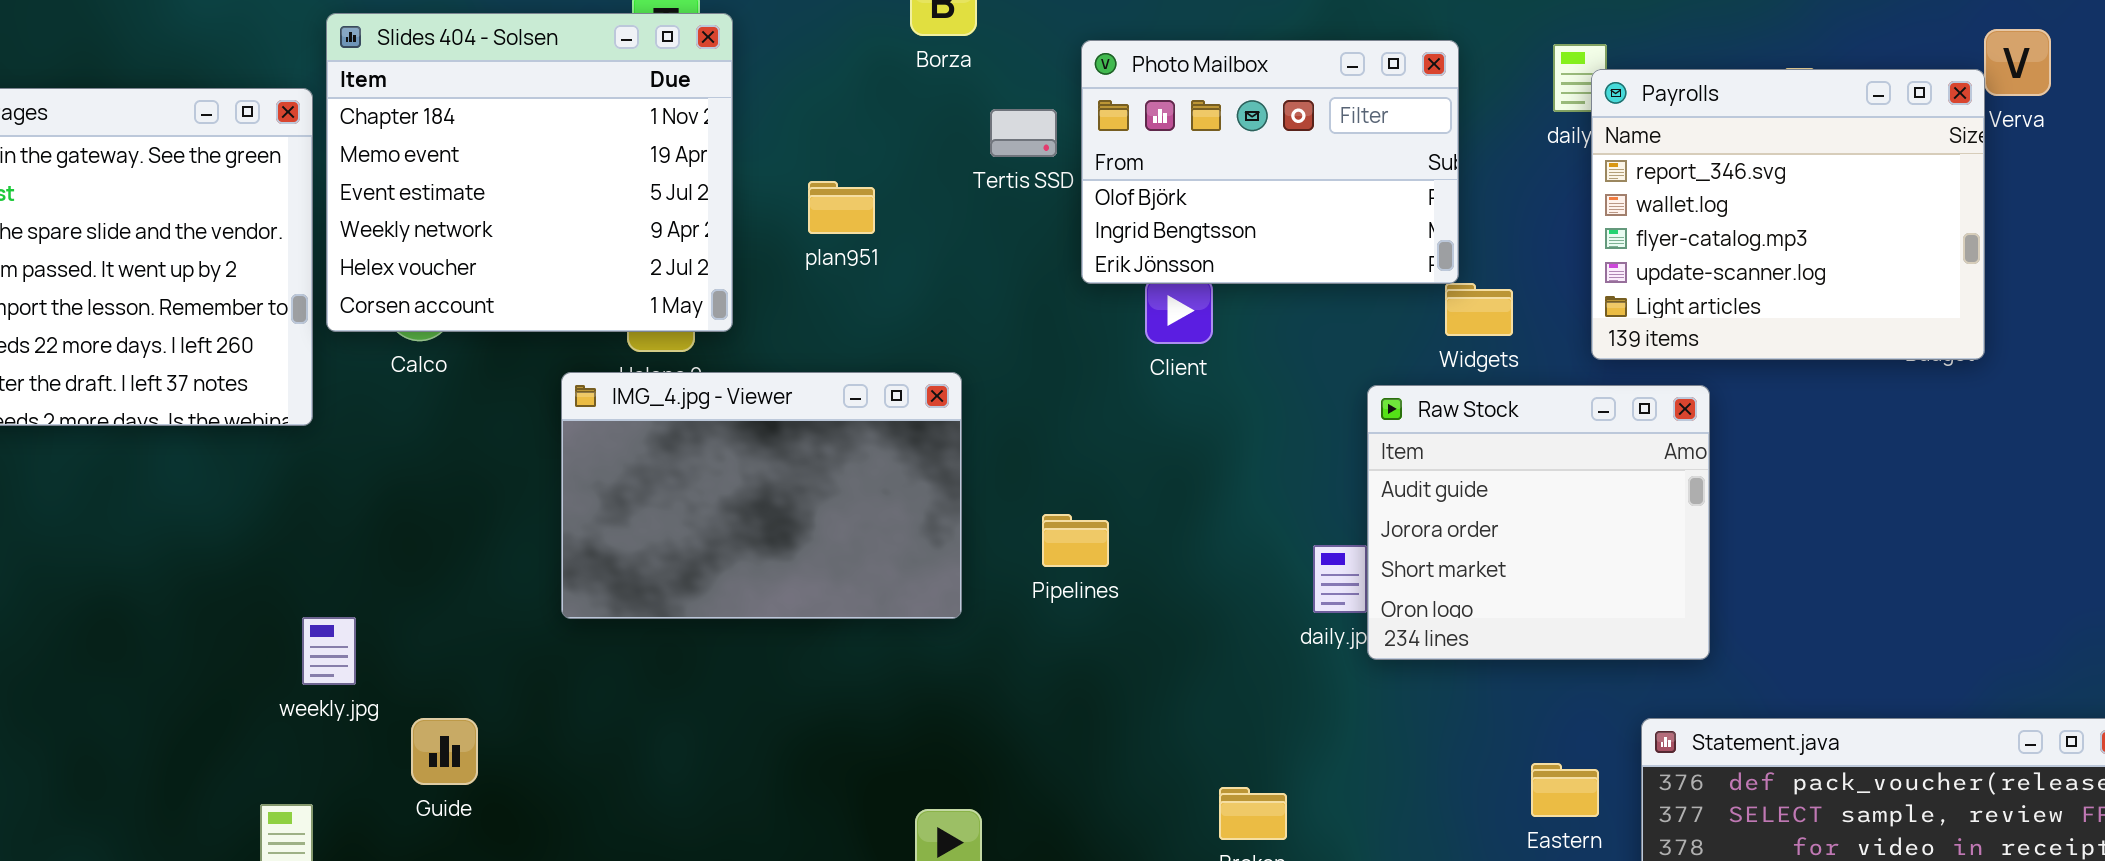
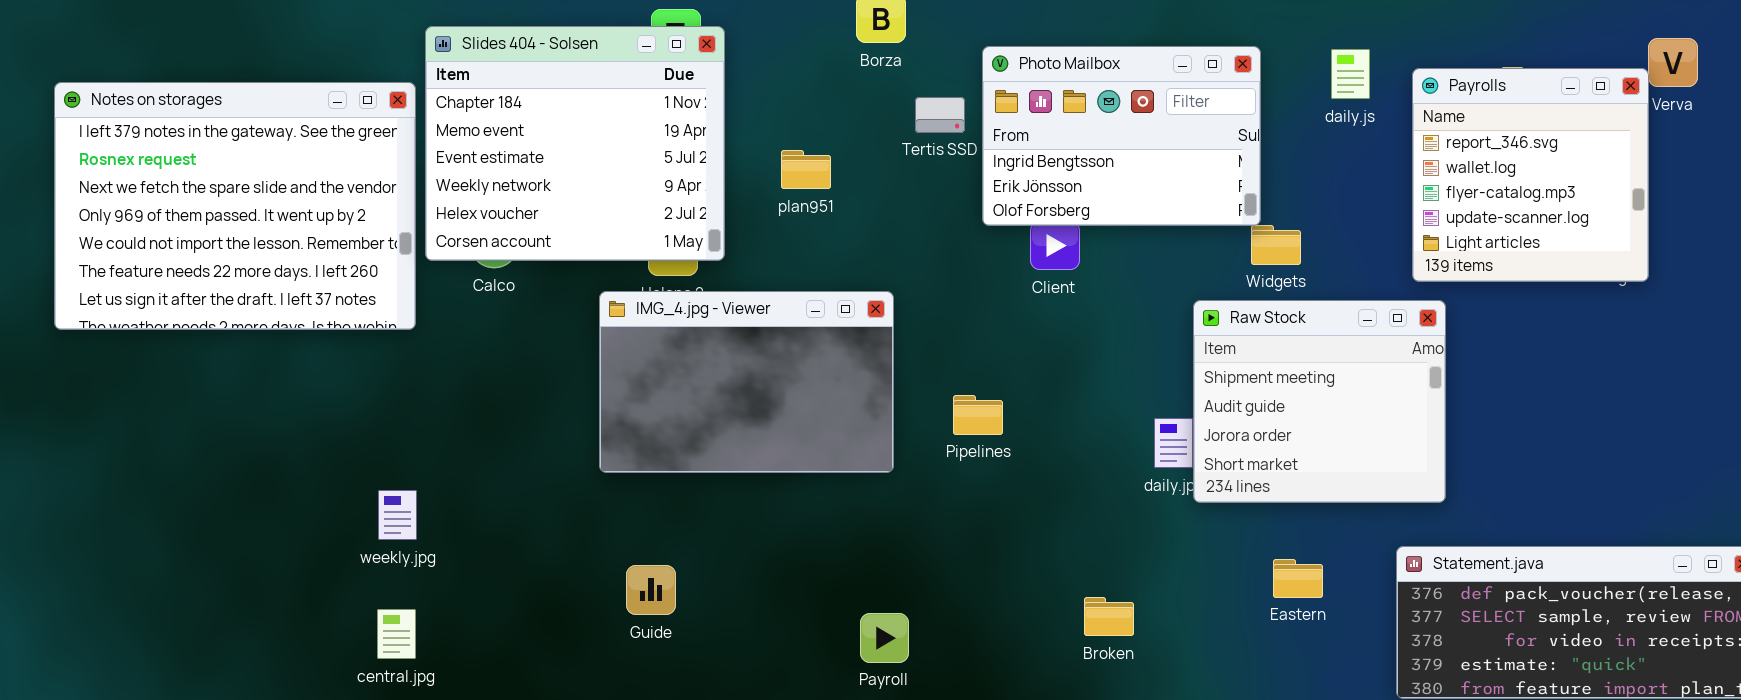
Photo Mailbox: [1081,40,1459,284] -> [982,46,1261,226], scrolled down 1 row
Payrolls: [1591,69,1985,360] -> [1412,68,1649,282], resized
Raw Stock: [1367,385,1710,660] -> [1193,300,1446,503], scrolled up 1 row
weekly.jpg: [302,617,356,685] -> [378,490,417,540], moved
Guide: [411,718,478,785] -> [626,565,676,615], moved
Eastern: [1531,763,1599,817] -> [1273,559,1323,598], moved

